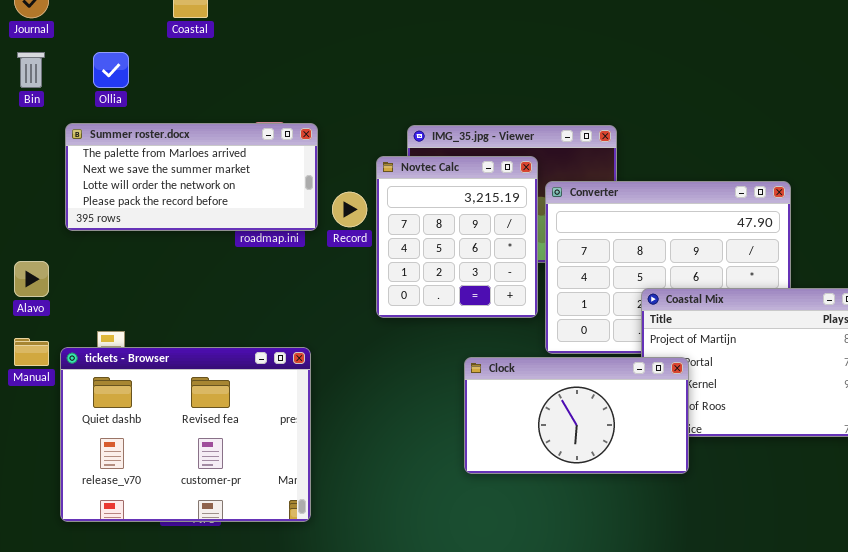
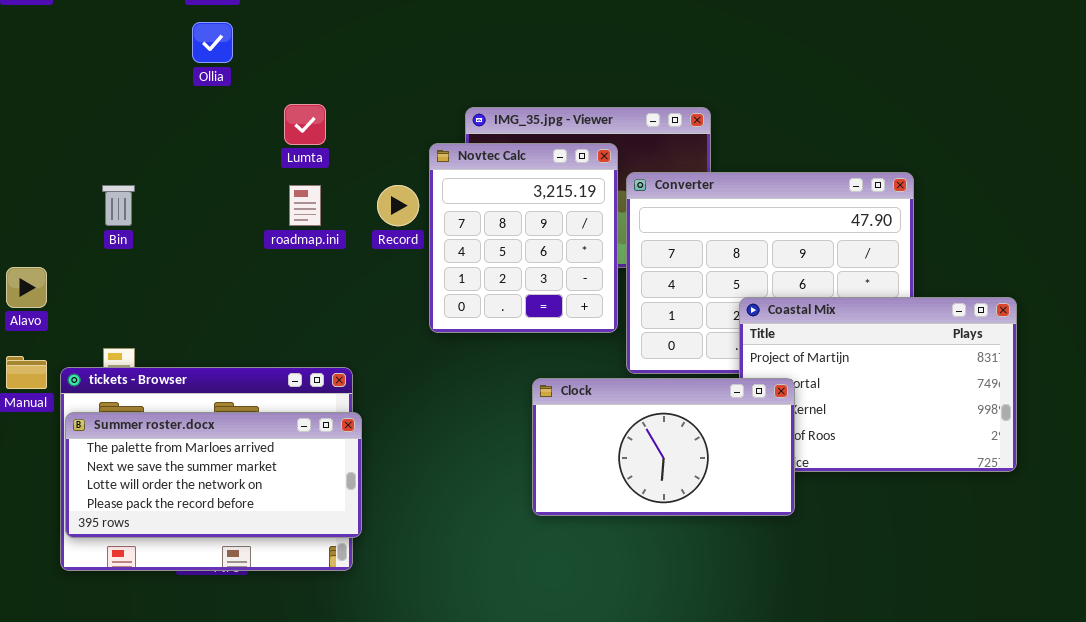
Bin: [17,52,45,88] -> [102,185,135,226], moved
Ollia: [93,52,129,88] -> [192,22,233,63], moved
Summer roster.docx: [65,123,318,231] -> [65,412,362,538], moved

